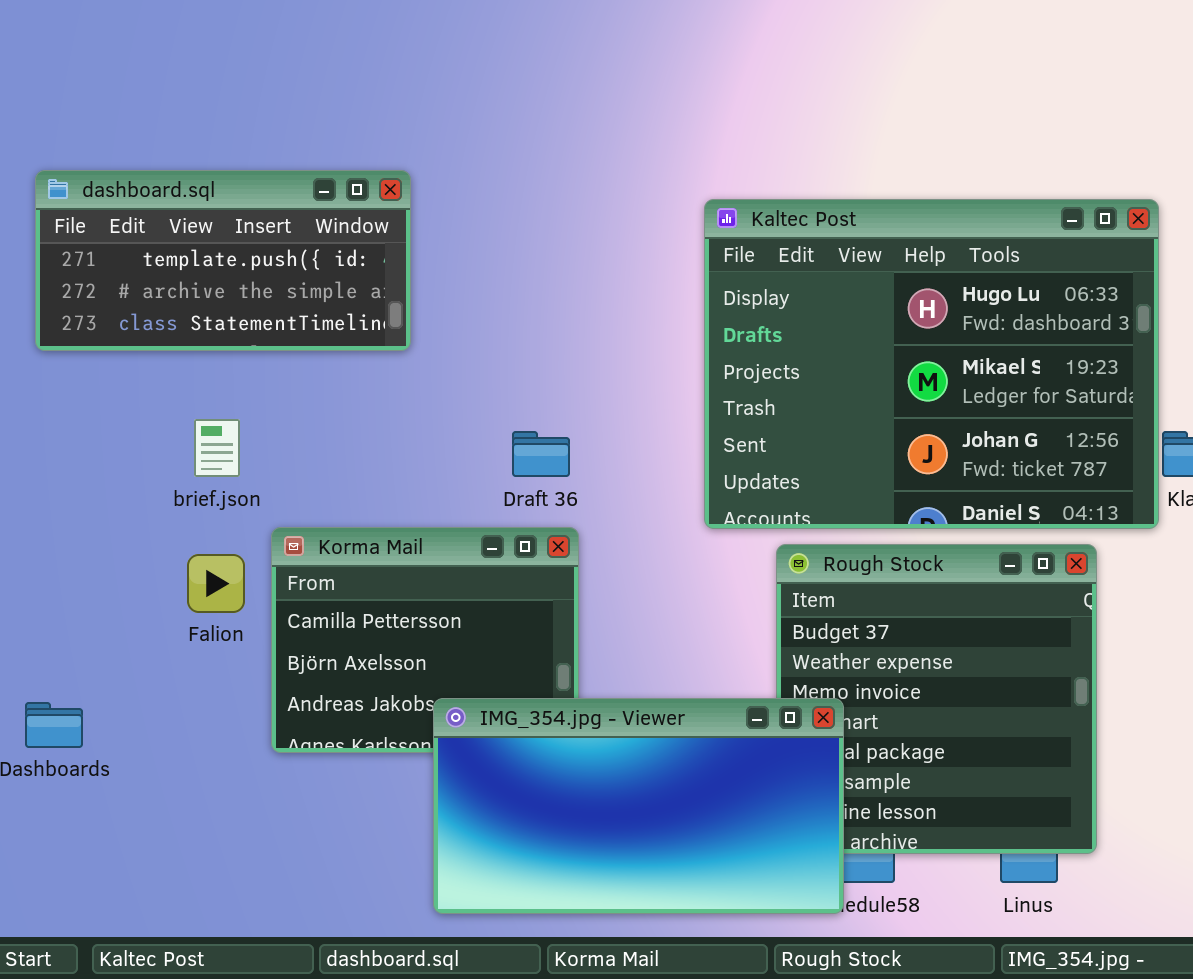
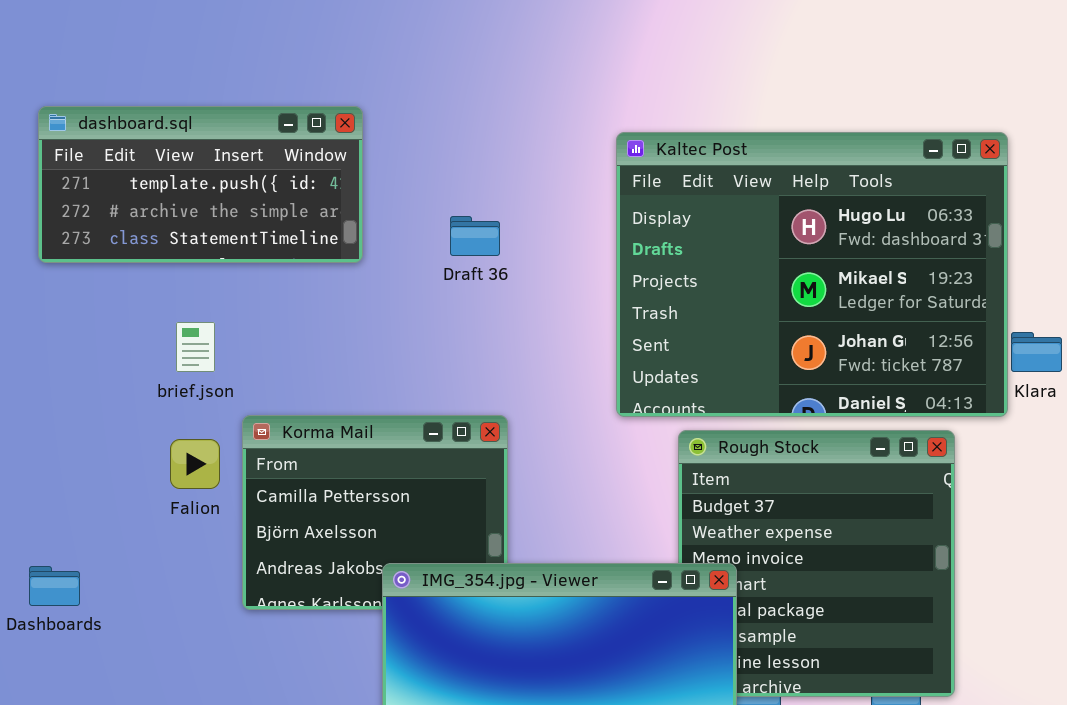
Draft 36: [512,431,570,477] -> [450,216,500,256], moved

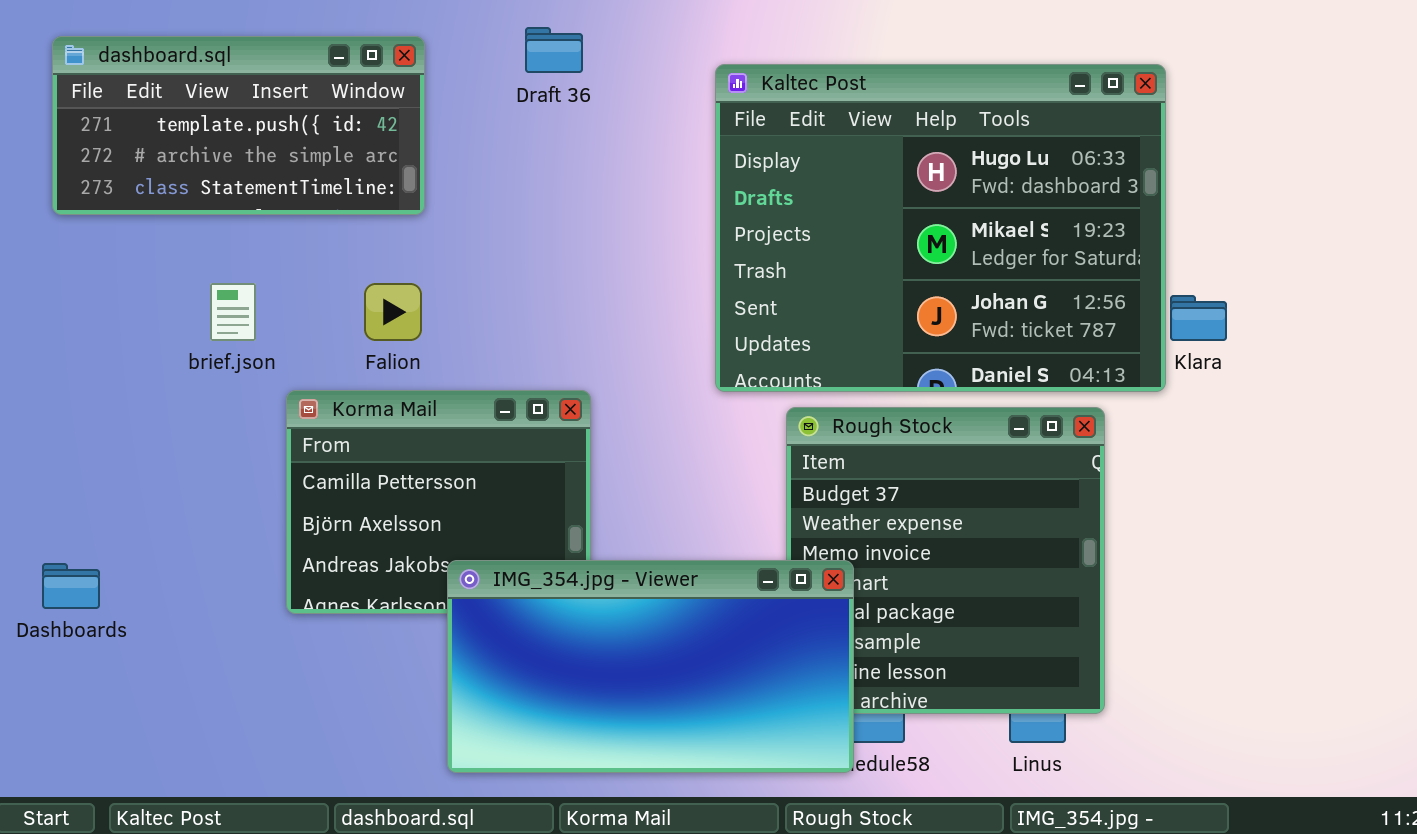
Draft 36: [450,216,500,256] -> [525,27,583,73], moved
Falion: [170,439,220,489] -> [364,283,422,341], moved

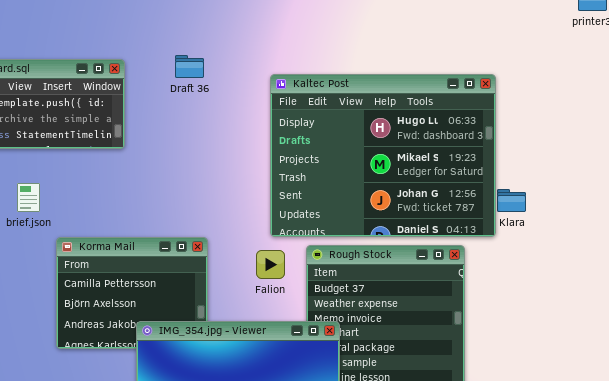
Falion: [364,283,422,341] -> [256,250,285,279], moved

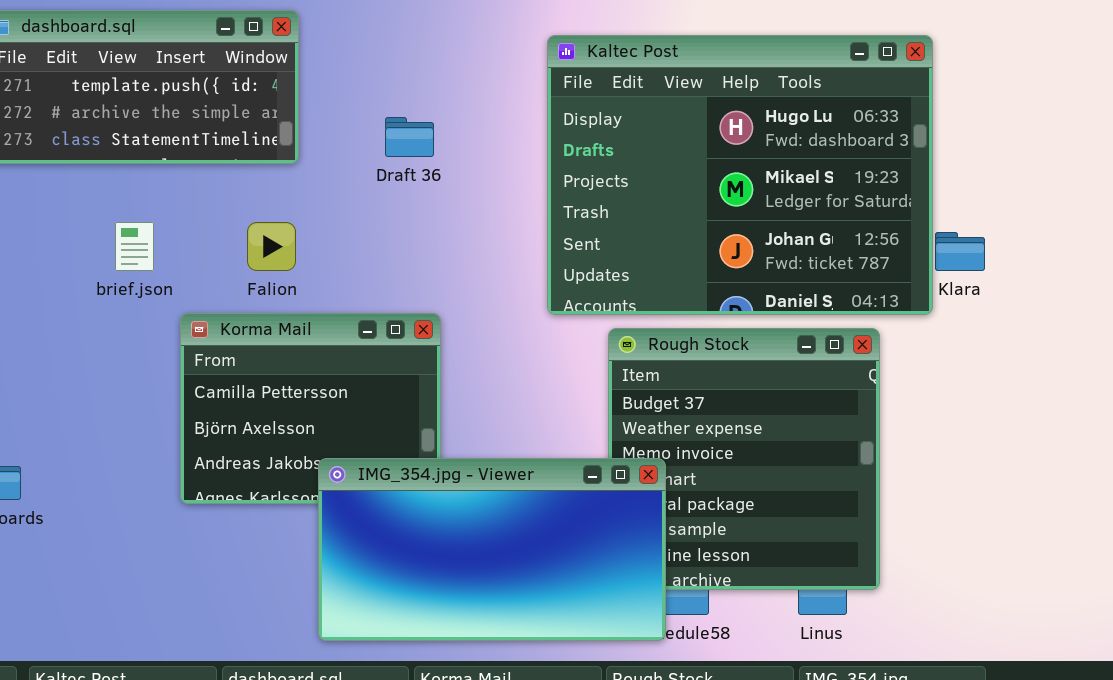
Draft 36: [175,55,204,78] -> [385,117,434,157], moved
Falion: [256,250,285,279] -> [247,222,296,271], moved

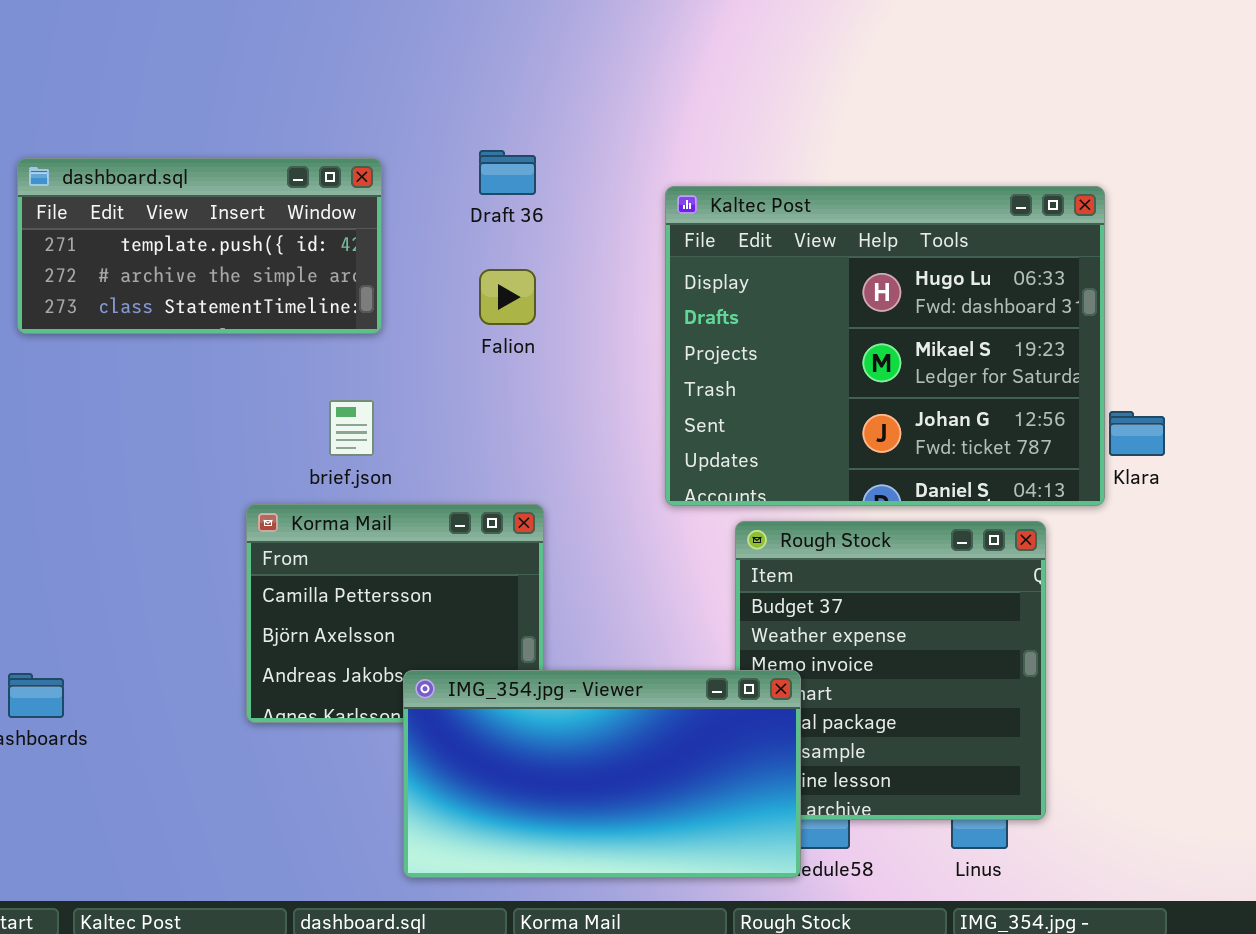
Draft 36: [385,117,434,157] -> [479,150,536,195], moved
brief.json: [115,222,154,271] -> [329,400,374,456], moved
Falion: [247,222,296,271] -> [479,269,536,325], moved

